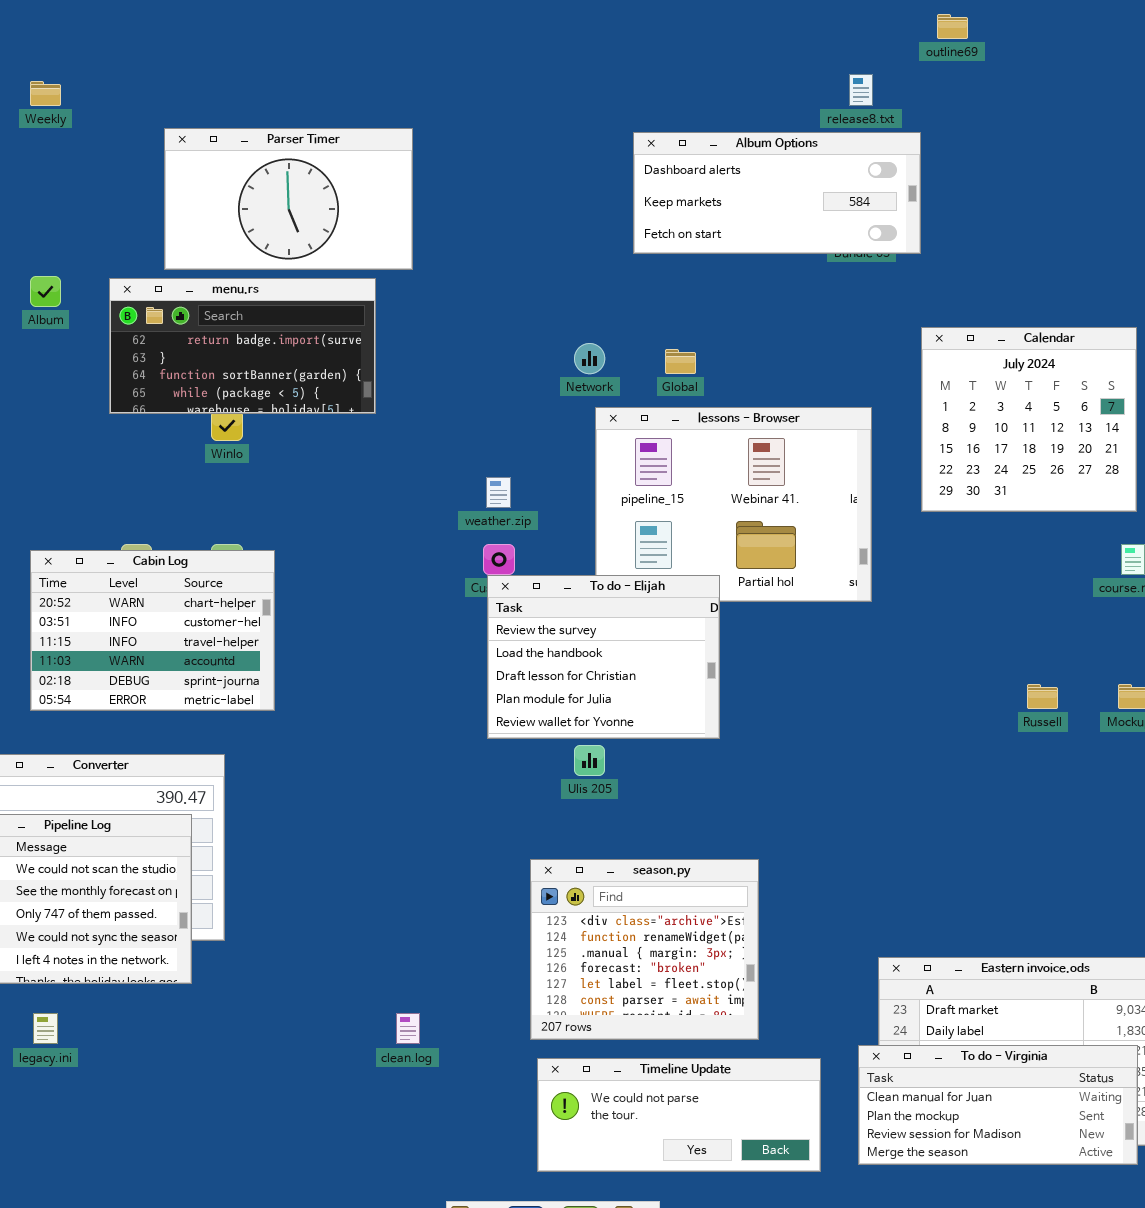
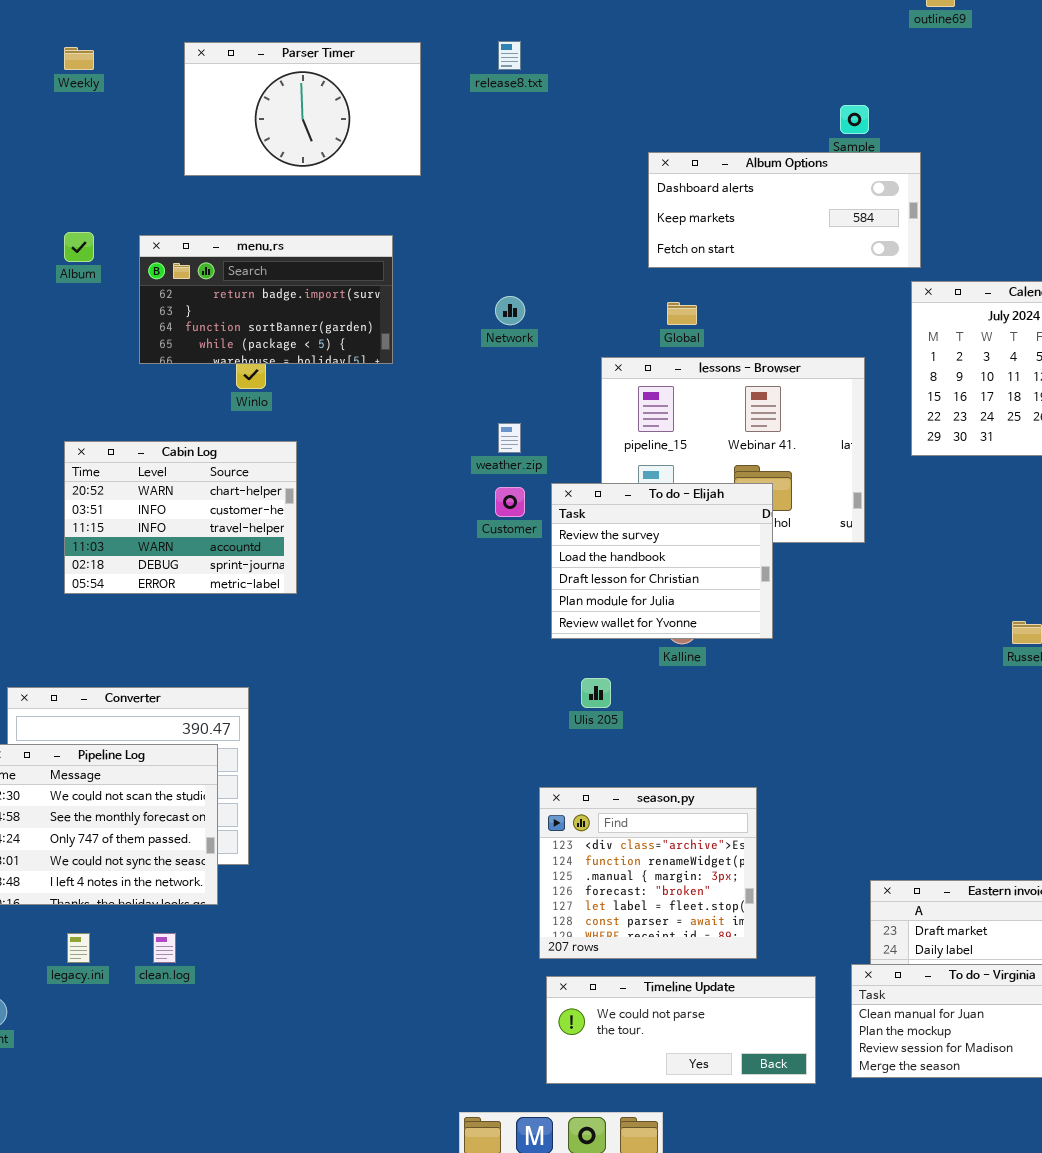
release8.txt: [849,74,873,106] -> [498,41,521,70], moved
Parser Timer: [164,128,413,270] -> [184,42,421,176], moved
Album Options: [633,132,921,254] -> [648,152,921,268], moved
Network: [574,343,605,374] -> [495,296,525,325], moved
Cabin Log: [30,550,275,711] -> [64,441,297,594], moved
To do - Elijah: [487,575,720,739] -> [551,483,773,639], moved
clean.log: [396,1013,420,1044] -> [153,933,176,963], moved

